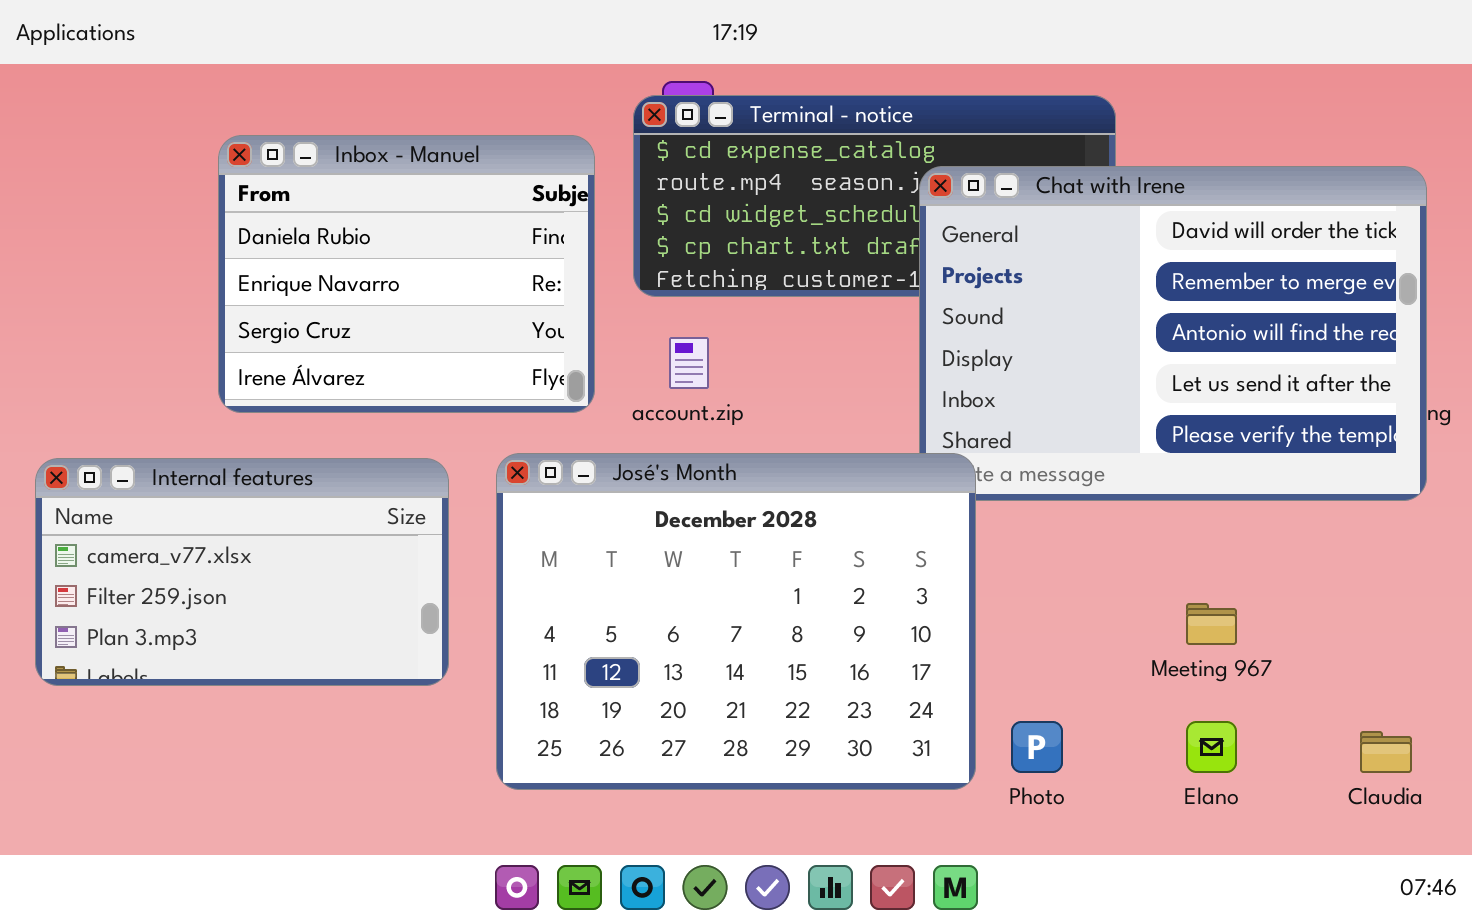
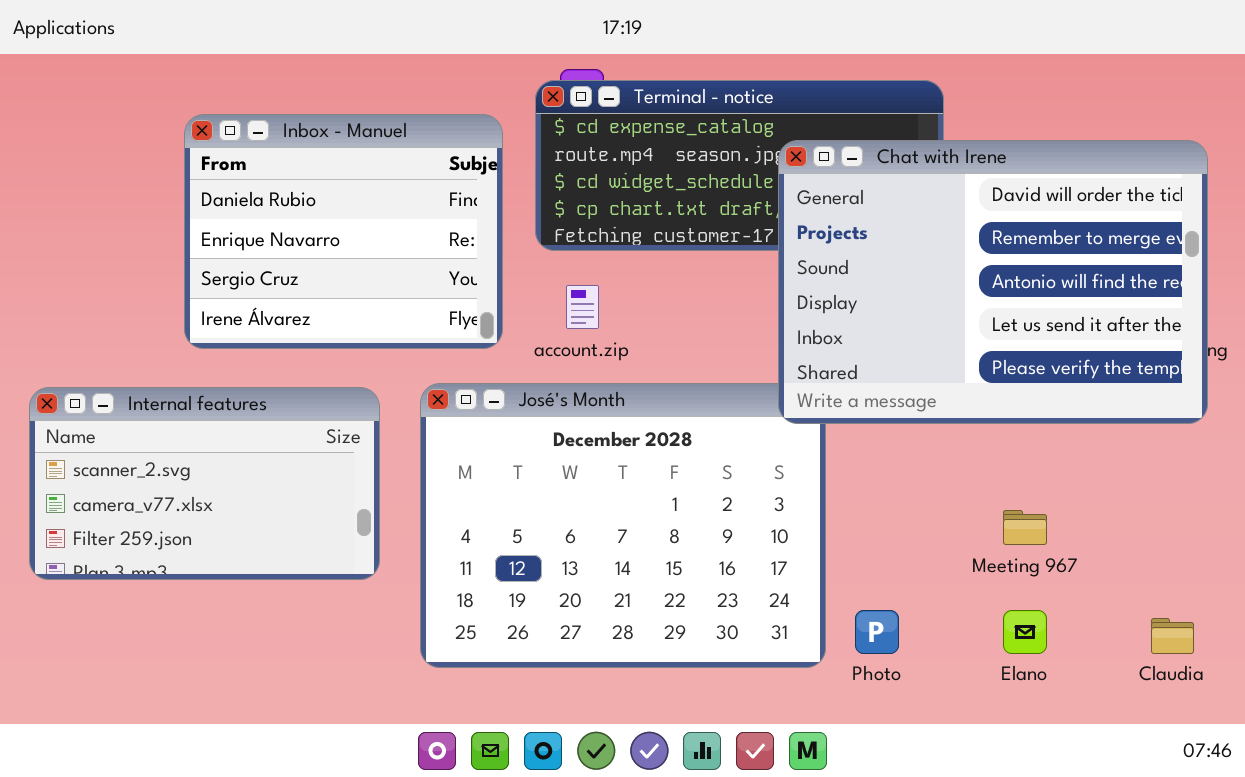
Chat with Irene: [919,166,1427,501] -> [778,140,1208,424], raised
Internal features: [35,458,449,686] -> [29,387,380,580], scrolled up 1 row

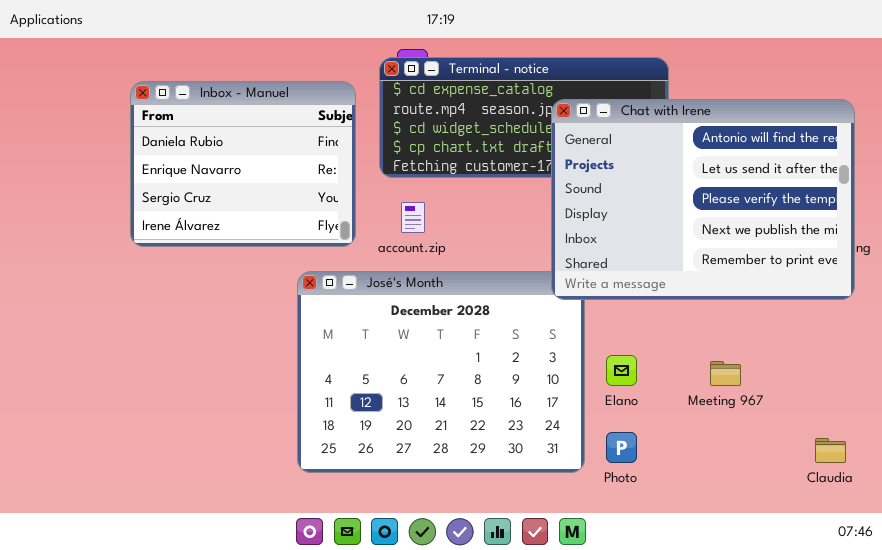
Chat with Irene: [778,140,1208,424] -> [551,99,855,300], scrolled down 2 rows
Internal features: [29,387,380,580] -> none, closed
Elano: [1003,610,1047,654] -> [606,355,637,386], moved

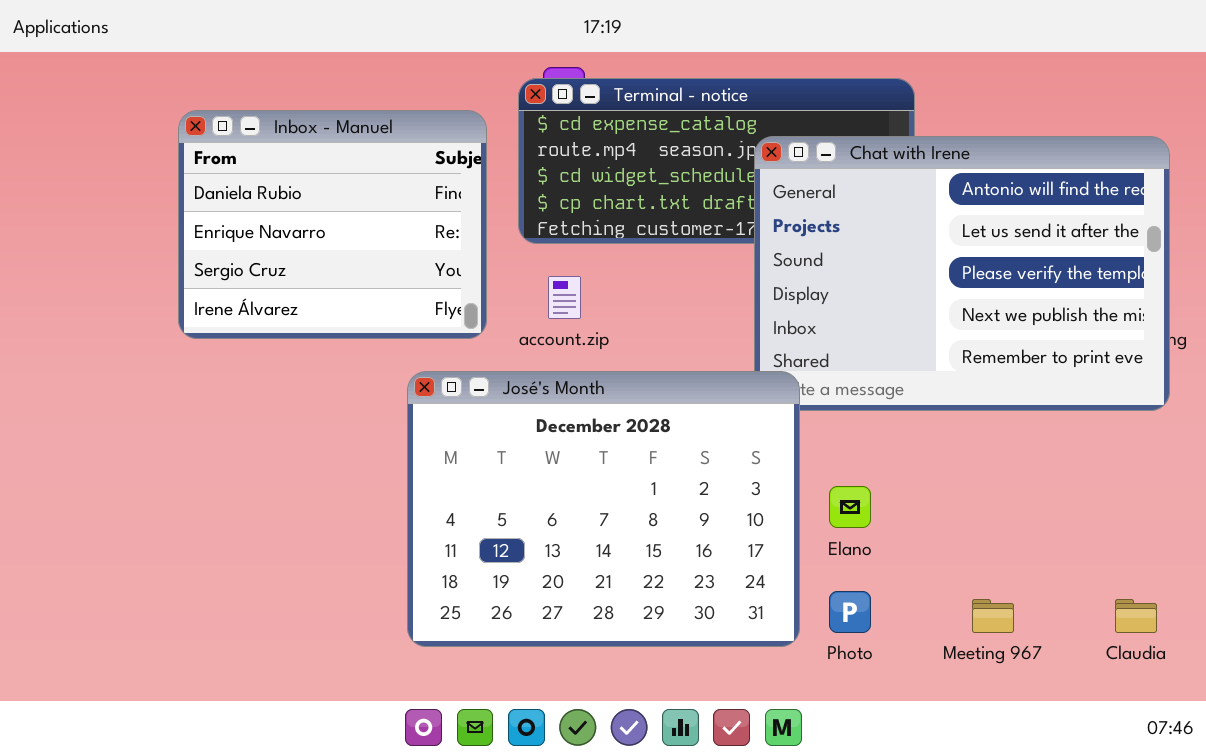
José's Month: [297,271,585,473] -> [407,371,800,647], raised
Meeting 967: [710,361,741,386] -> [972,599,1014,633], moved

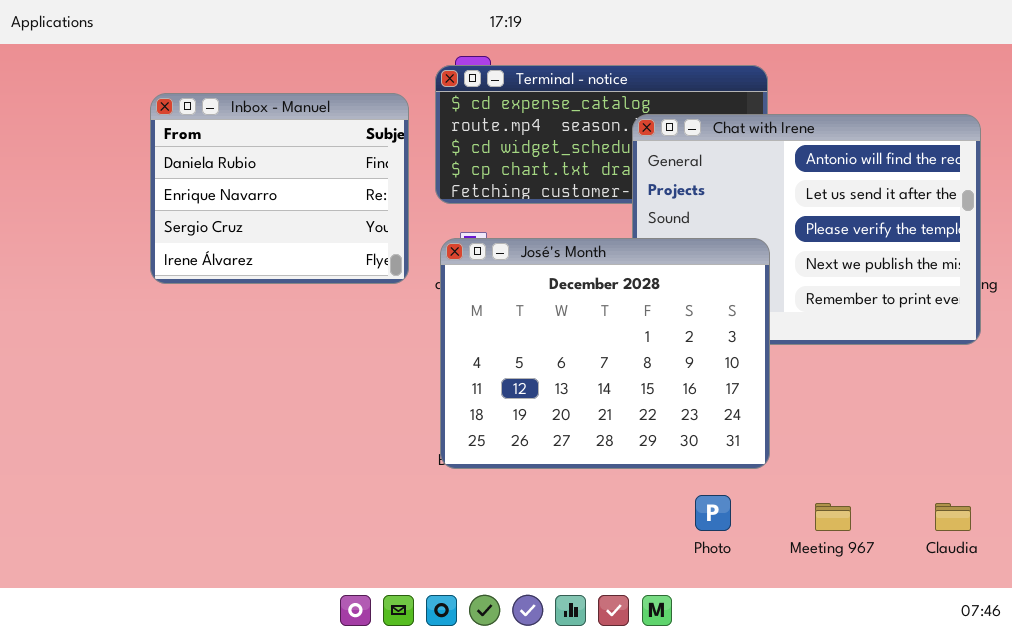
José's Month: [407,371,800,647] -> [440,238,770,469], moved

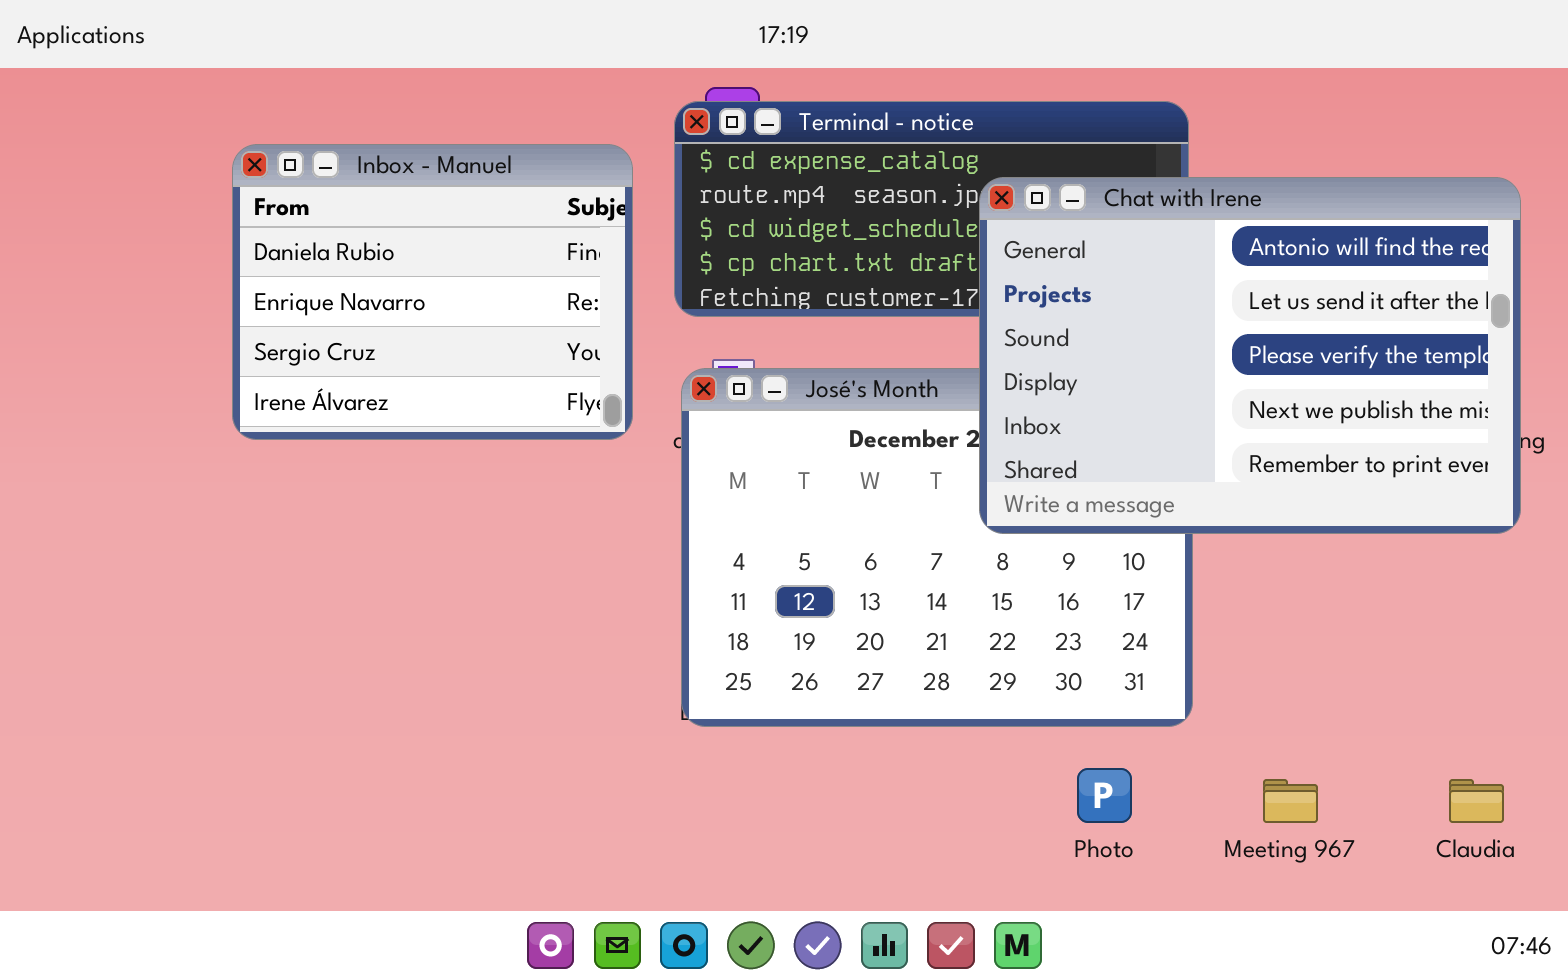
Chat with Irene: [632,114,981,345] -> [979,177,1521,534], raised

